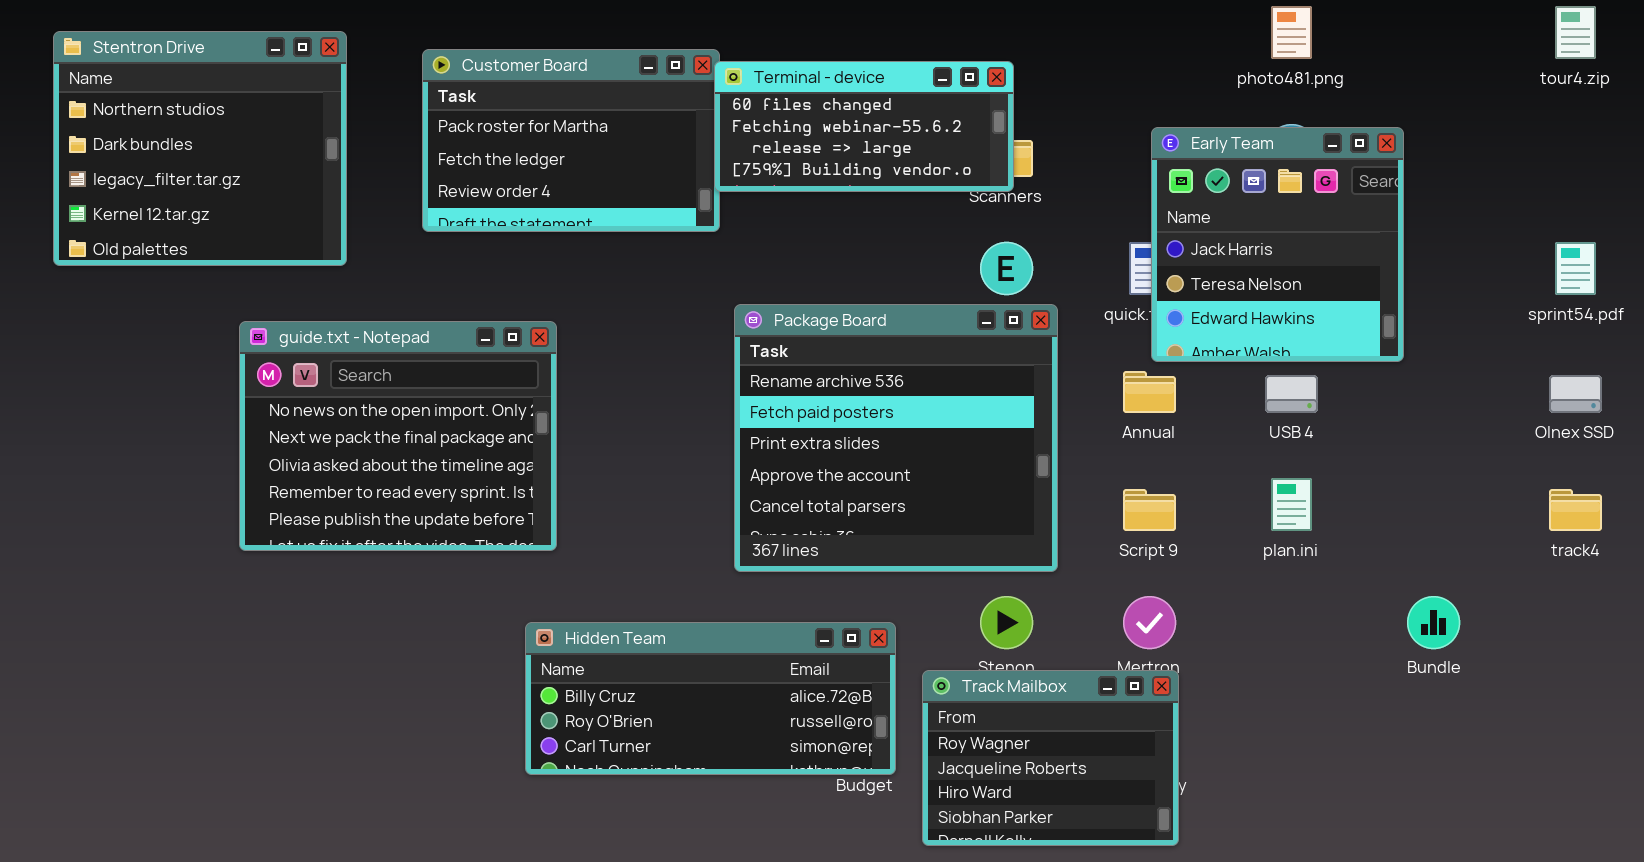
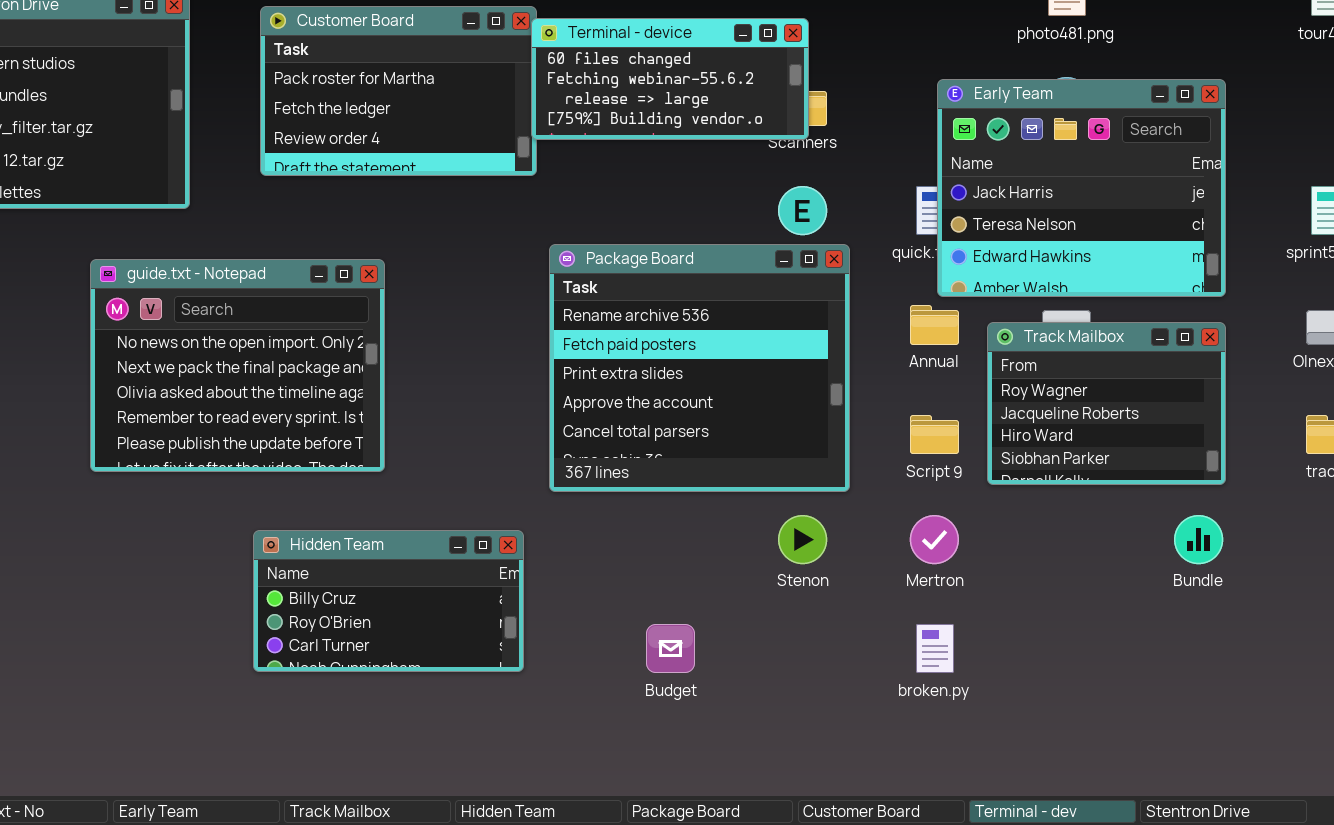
Early Team: [1151,127,1404,362] -> [937,79,1226,297], resized
Hidden Team: [525,622,896,775] -> [253,530,524,672], moved, resized
Track Mailbox: [922,670,1179,846] -> [987,322,1226,485], moved

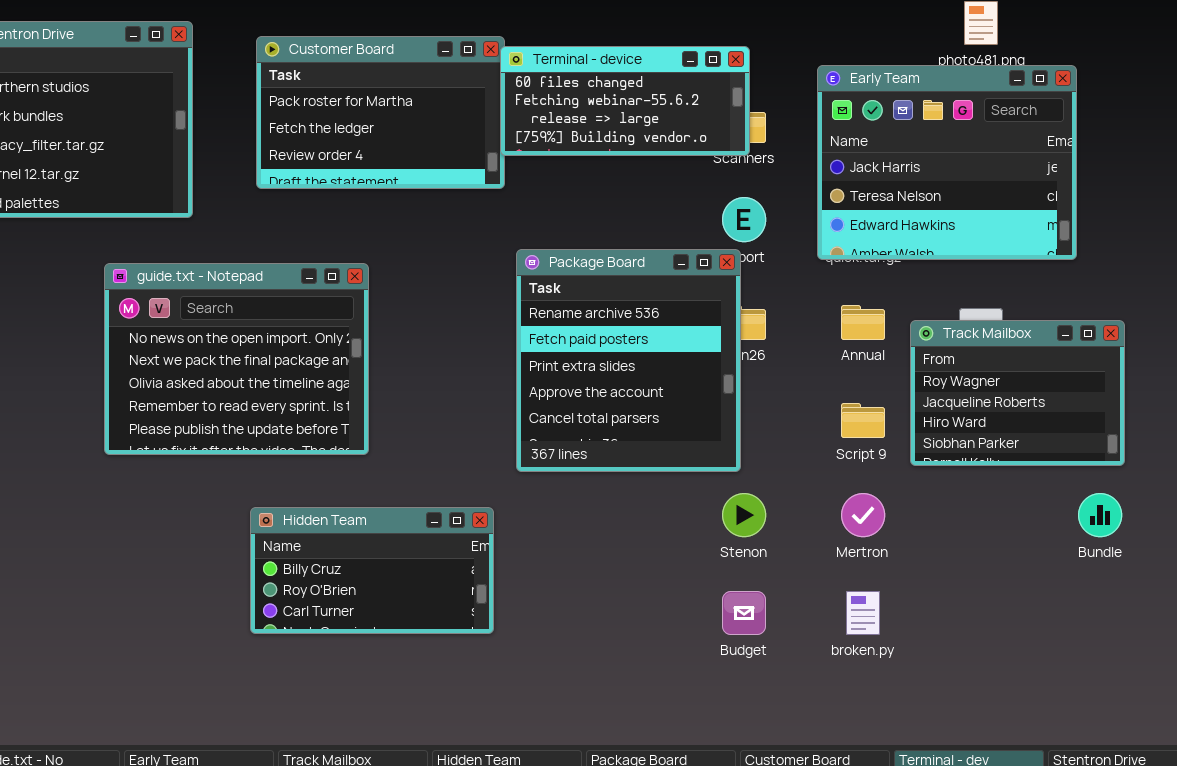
Early Team: [937,79,1226,297] -> [817,65,1077,260], moved
Package Board: [549,244,850,492] -> [516,249,741,472], resized
Budget: [646,624,695,673] -> [722,591,766,635], moved

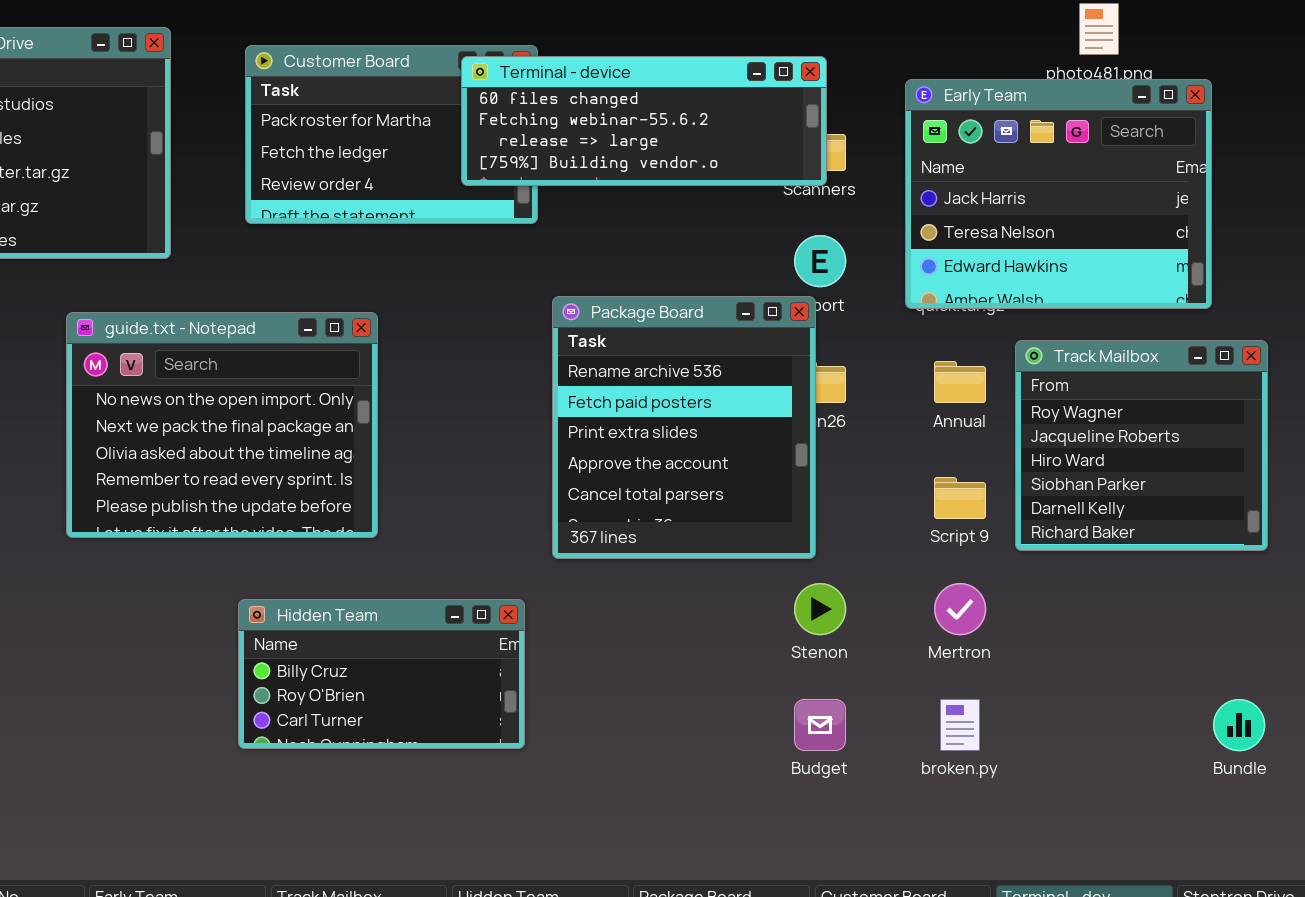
Terminal - device: [500,46,750,156] -> [461,56,827,186], resized
Track Mailbox: [910,320,1125,466] -> [1015,340,1268,551], resized
Bundle: [1078,493,1122,537] -> [1213,699,1265,751], moved

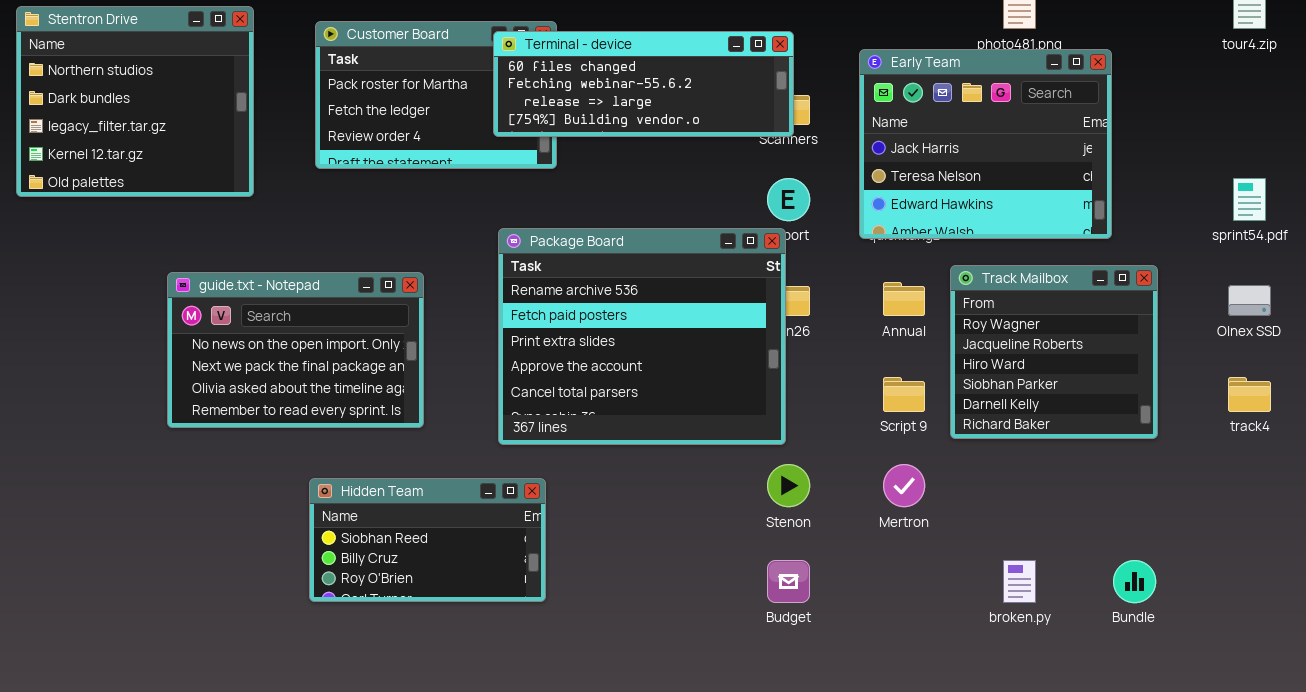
Package Board: [552,296,816,559] -> [498,228,786,445], resized
guide.txt - Notepad: [66,312,378,538] -> [167,272,424,428], resized
Hidden Team: [238,599,525,749] -> [309,478,546,602], scrolled up 1 row
broken.py: [940,699,980,751] -> [1003,560,1036,603], moved

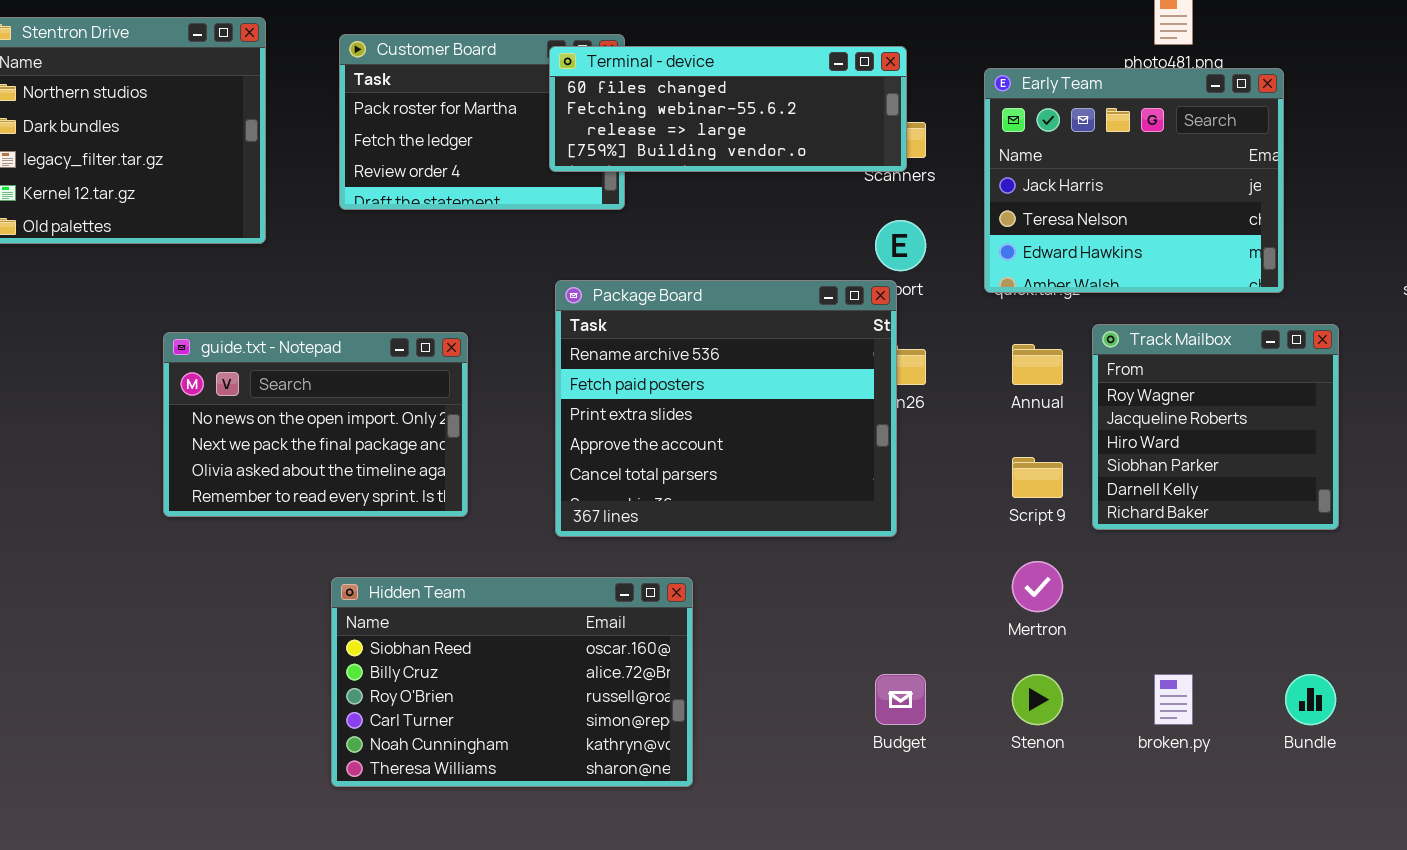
Stenon: [767,464,810,507] -> [1012,674,1063,725], moved
Hidden Team: [309,478,546,602] -> [331,577,693,787], resized

